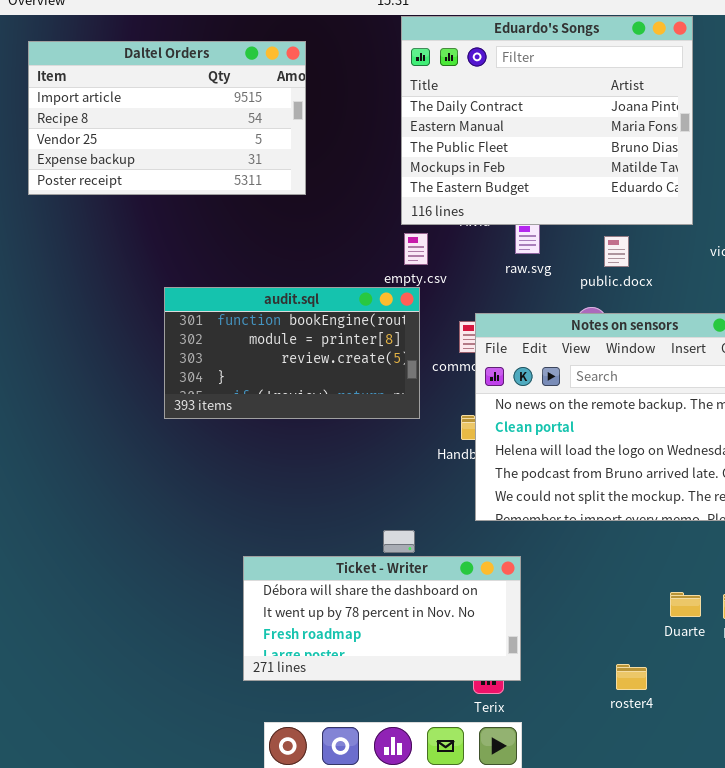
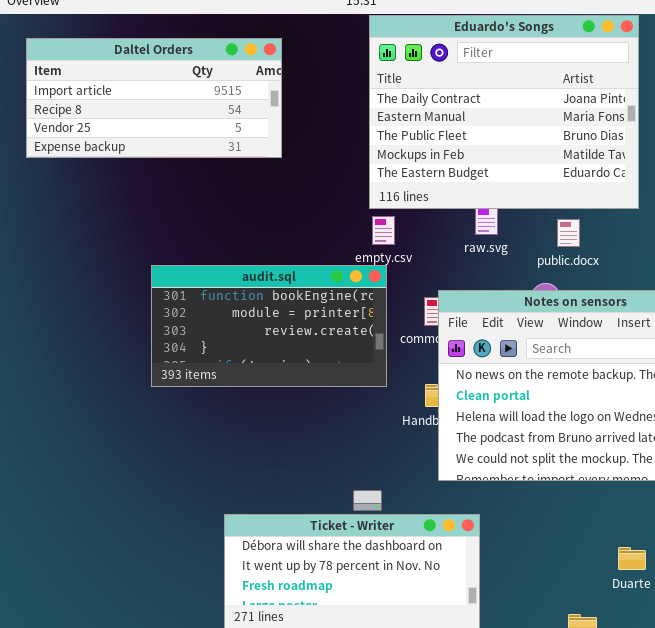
Daltel Orders: [28,41,306,195] -> [26,38,282,158], resized

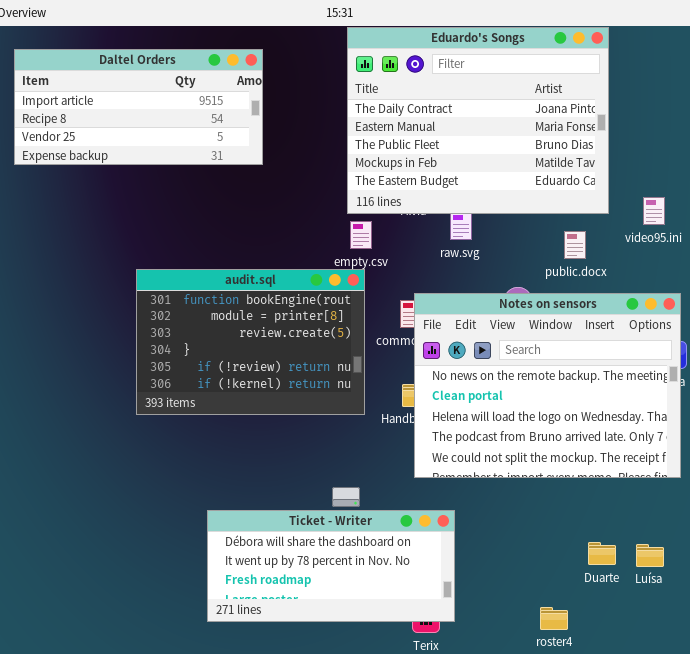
public.docx: [557,219,580,247] -> [564,231,586,259], moved
audit.sql: [151,265,387,387] -> [136,269,365,415], resized

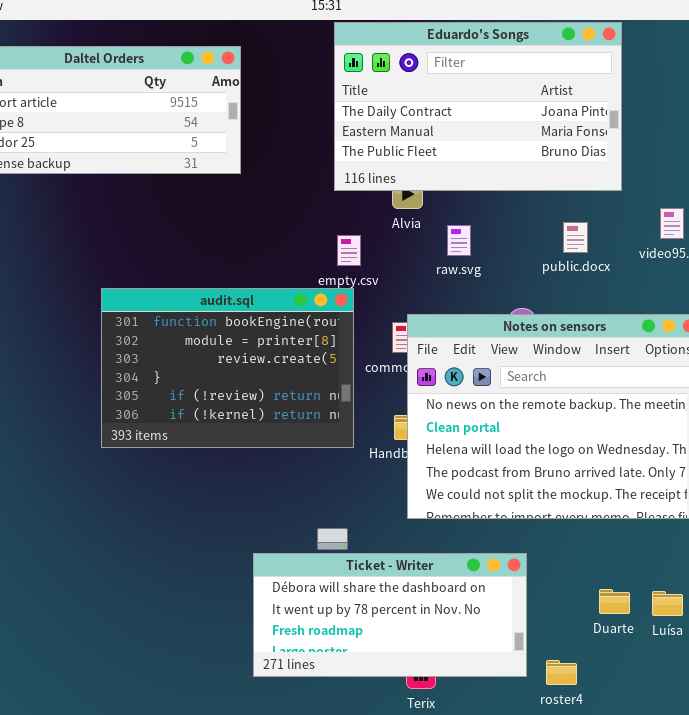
Eduardo's Songs: [347,27,609,214] -> [334,22,622,191], resized
public.docx: [564,231,586,259] -> [563,222,588,253], moved
Ticket - Writer: [207,510,455,622] -> [253,553,527,677], moved

